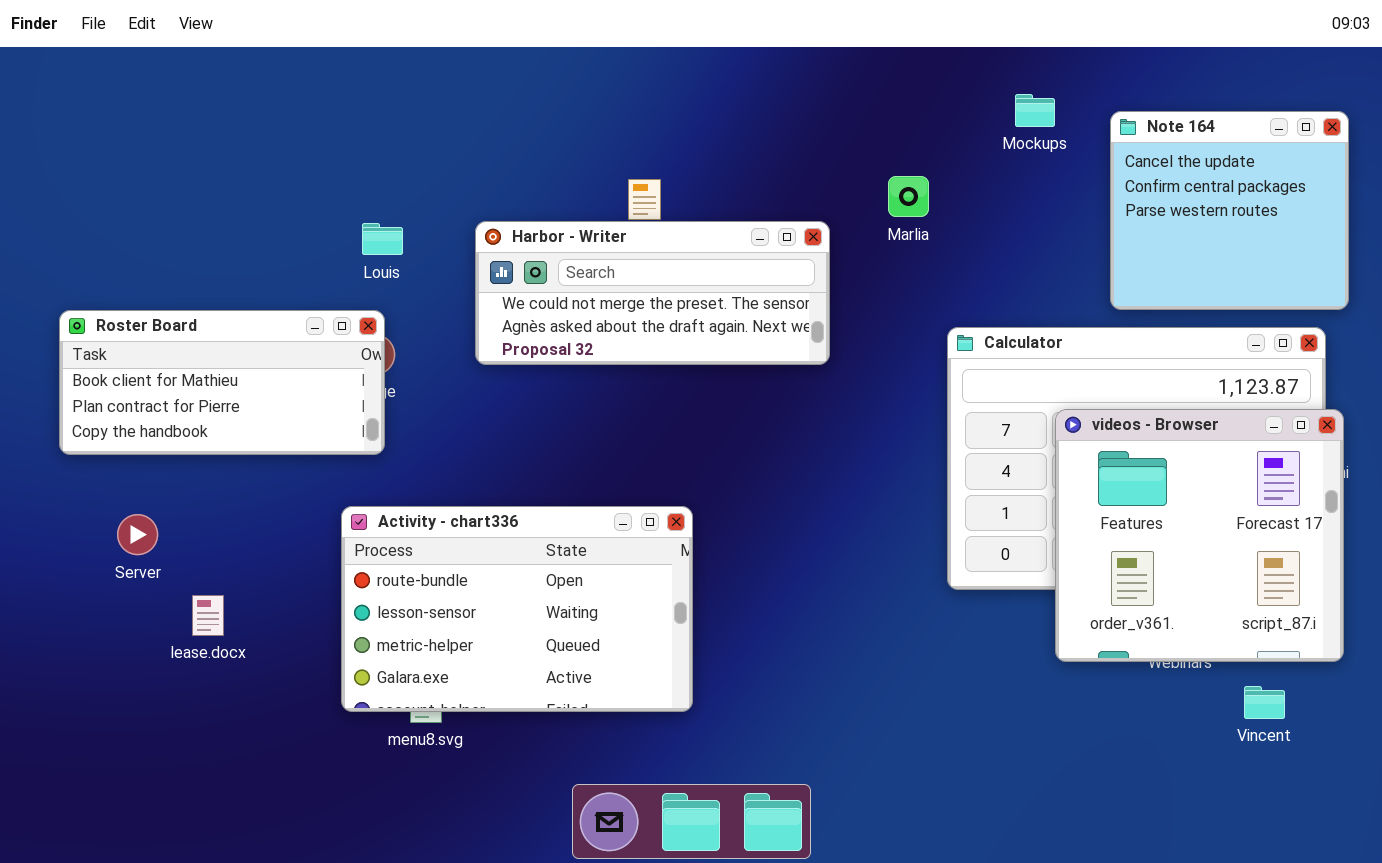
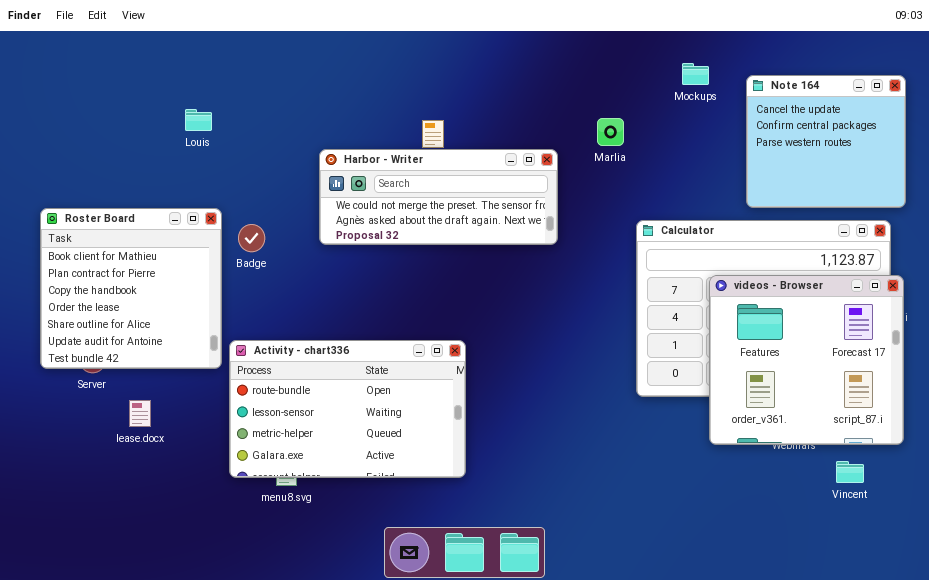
Louis: [362,223,403,255] -> [185,109,212,131], moved
Roster Board: [59,310,385,455] -> [40,208,222,369], resized

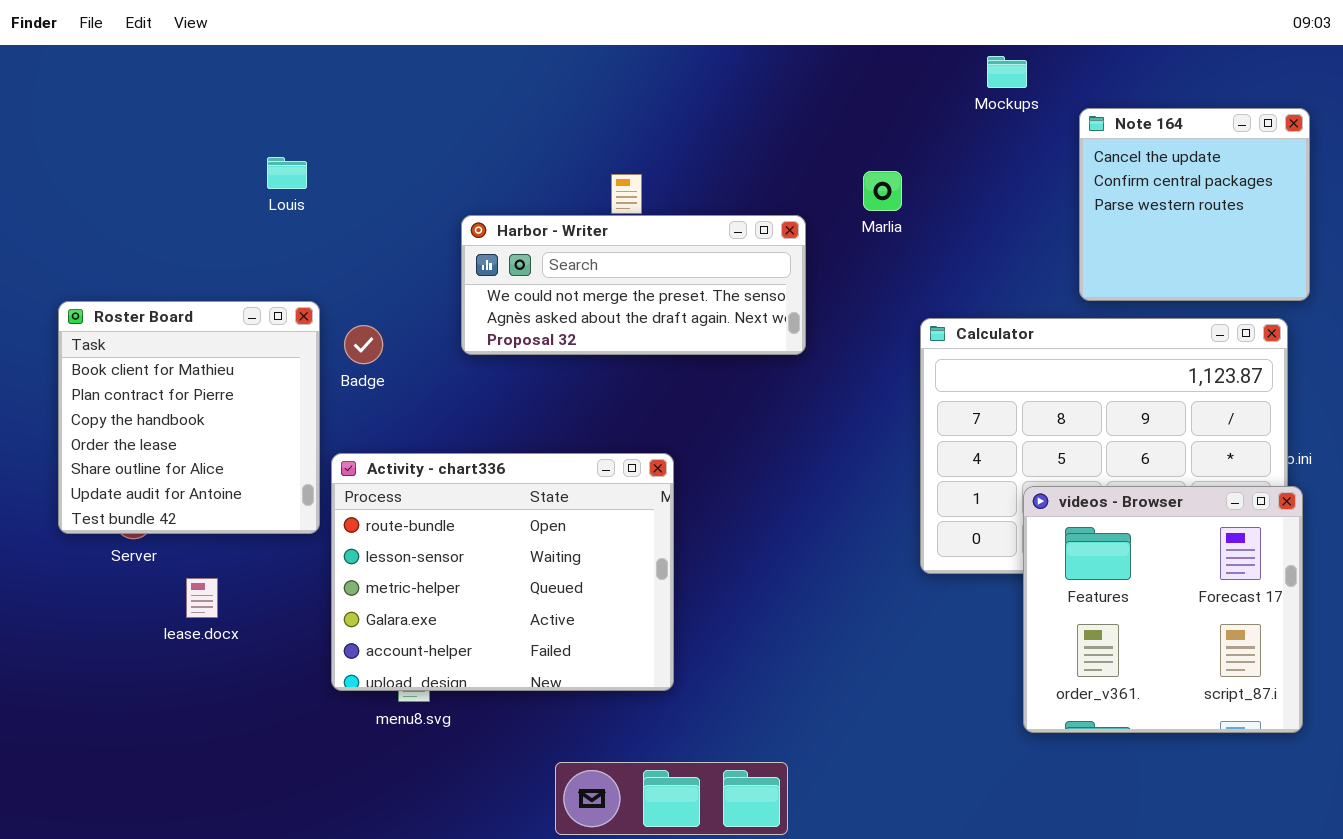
Mockups: [682,63,709,85] -> [987,56,1027,88], moved
videos - Browser: [709,275,904,445] -> [1023,486,1303,733], moved
Activity - chart336: [229,340,466,478] -> [331,453,674,691], resized

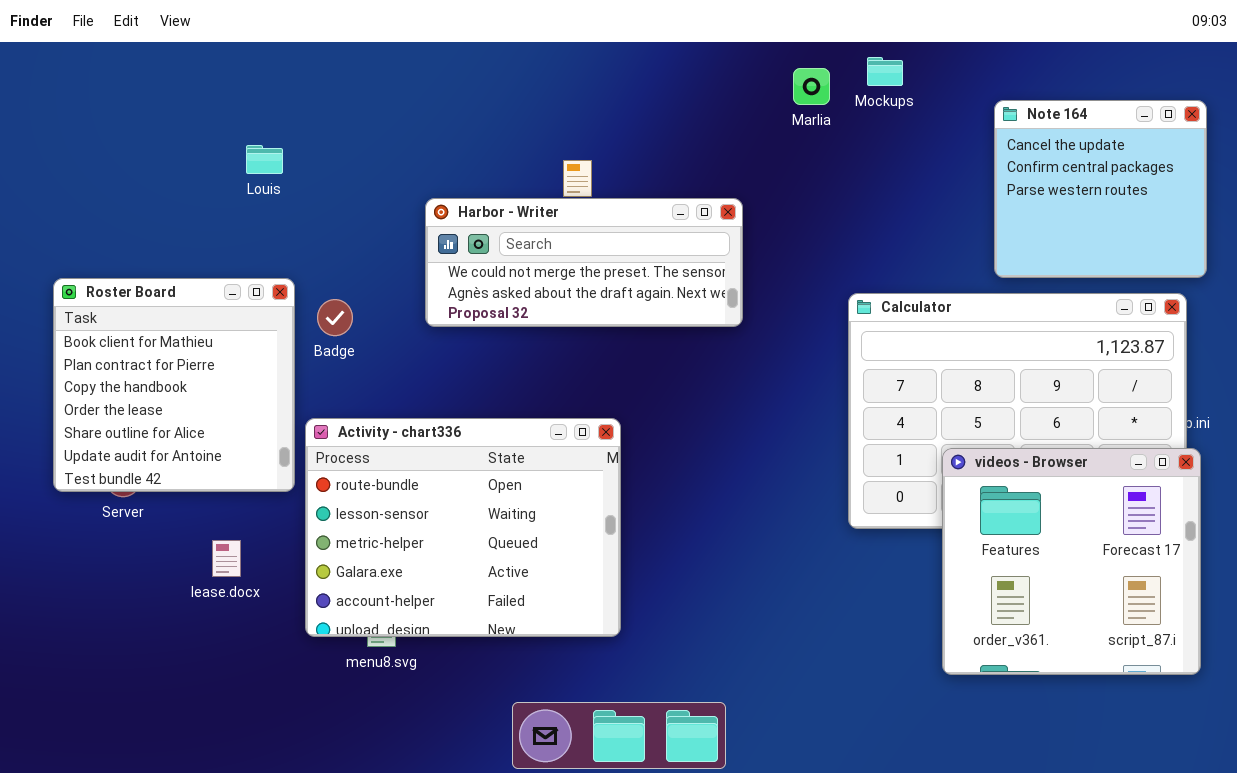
Mockups: [987,56,1027,88] -> [867,57,903,86], moved
Marlia: [863,171,902,211] -> [793,68,830,105], moved
lease.docx: [186,578,218,618] -> [212,540,241,577], moved

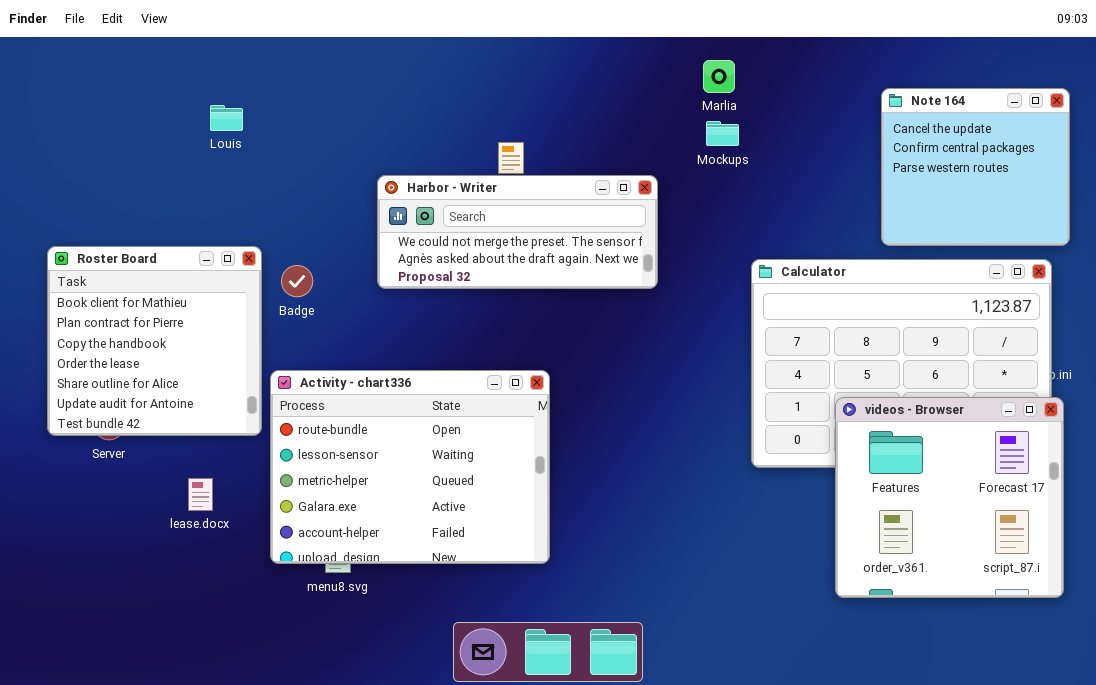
Mockups: [867,57,903,86] -> [706,121,739,146], moved
Louis: [246,145,283,174] -> [210,105,243,131], moved

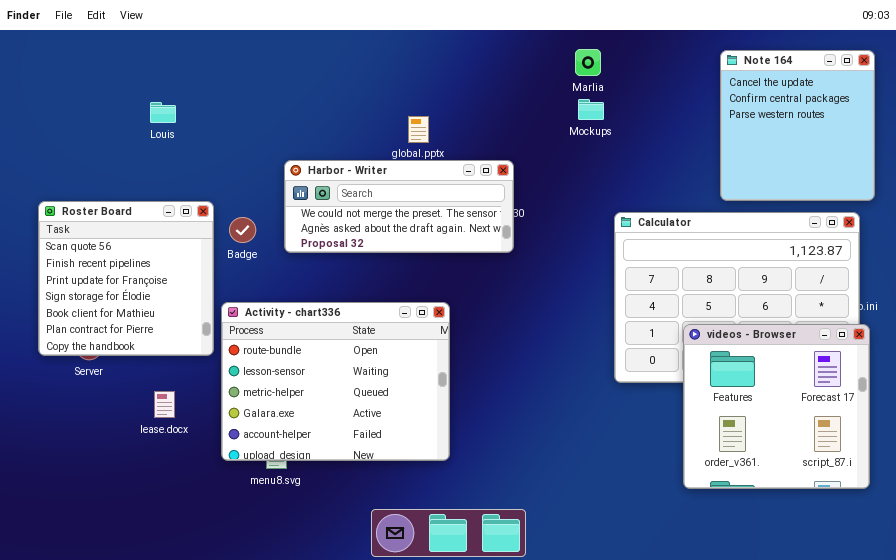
Note 164: [881,88,1070,246] -> [720,50,875,201], resized
Louis: [210,105,243,131] -> [150,102,176,123], moved
Harbor - Writer: [377,175,658,289] -> [284,160,514,253], moved
Roster Board: [47,246,262,436] -> [38,201,214,356], scrolled up 4 rows

